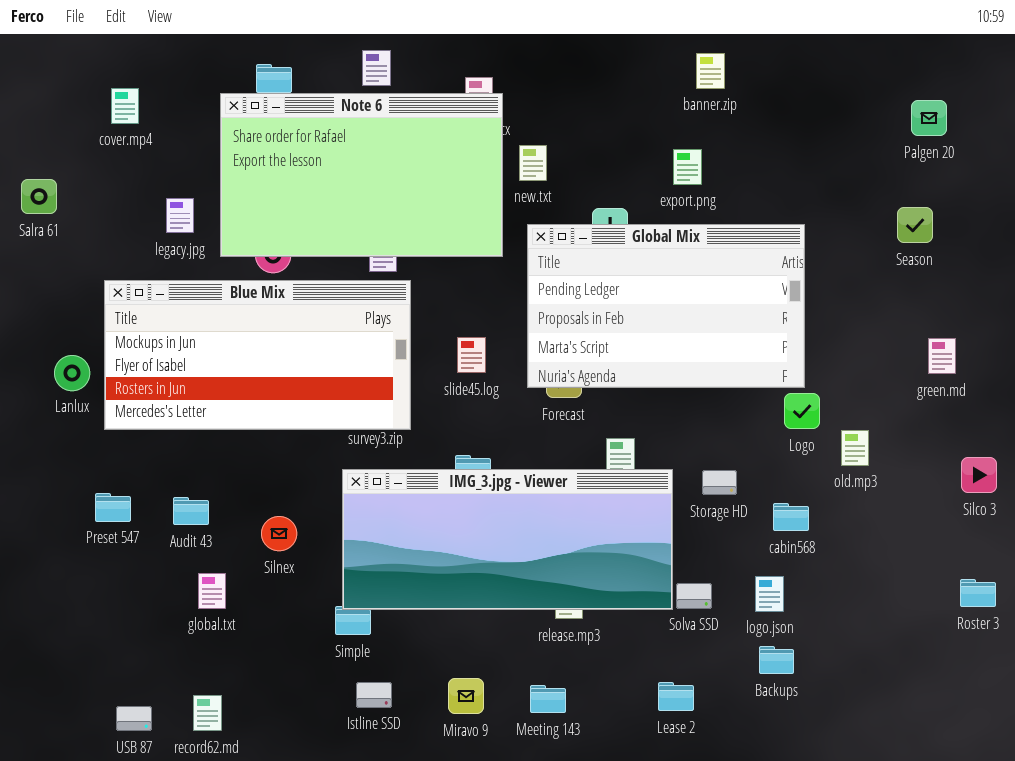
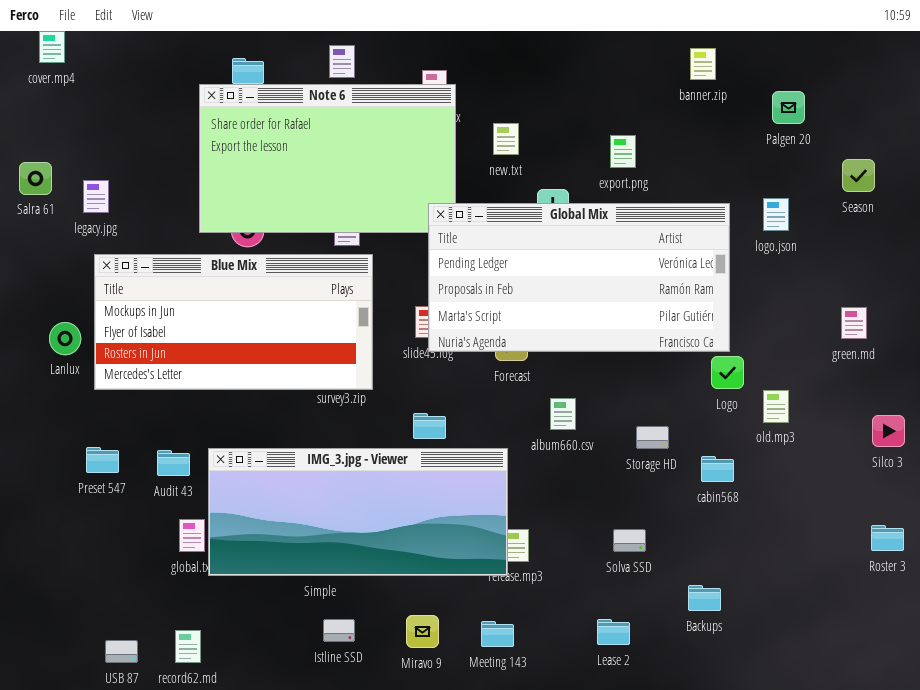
banner.zip: [696,53,725,89] -> [690,48,716,80], moved
cover.mp4: [111,88,139,124] -> [39,31,65,63], moved
Palgen 20: [911,100,947,136] -> [772,91,805,124], moved
new.txt: [519,145,547,181] -> [493,123,519,155], moved
legacy.jpg: [166,198,194,233] -> [83,180,109,213], moved
Season: [897,207,933,243] -> [842,159,875,192], moved
Global Mix: [527,224,805,388] -> [428,203,730,352], resized
IMG_3.jpg - Viewer: [342,469,673,610] -> [208,448,508,576], moved
logo.json: [755,576,784,612] -> [763,198,789,231], moved

